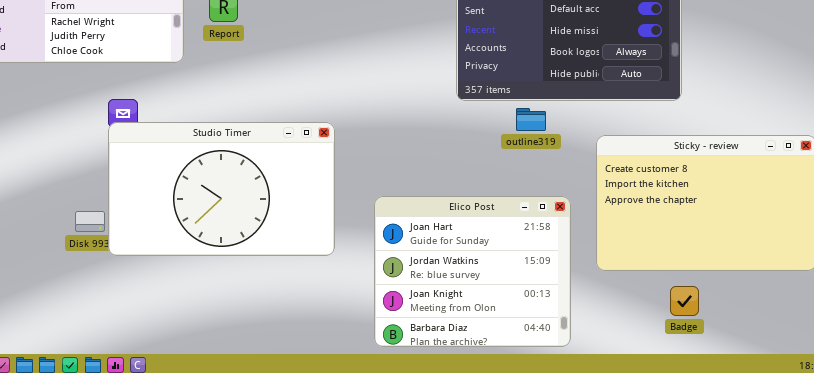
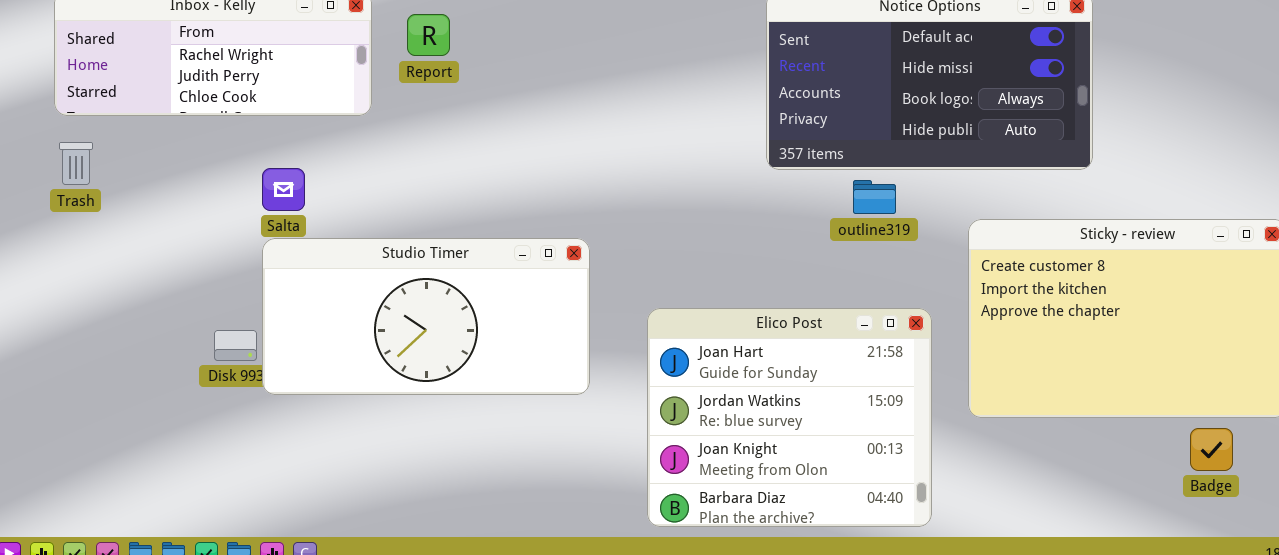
Studio Timer: [108,122,335,256] -> [262,238,590,395], resized
Badge: [670,286,699,316] -> [1190,428,1233,471], moved

